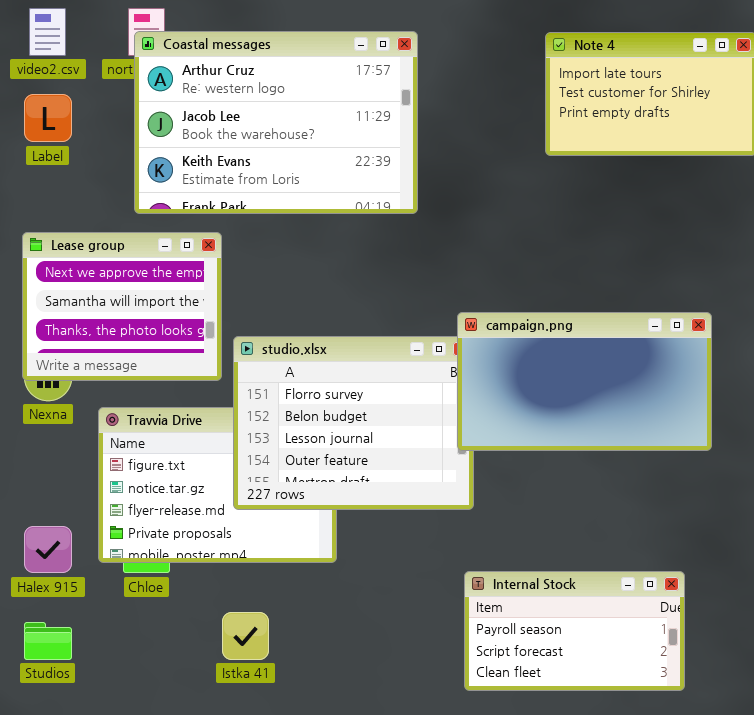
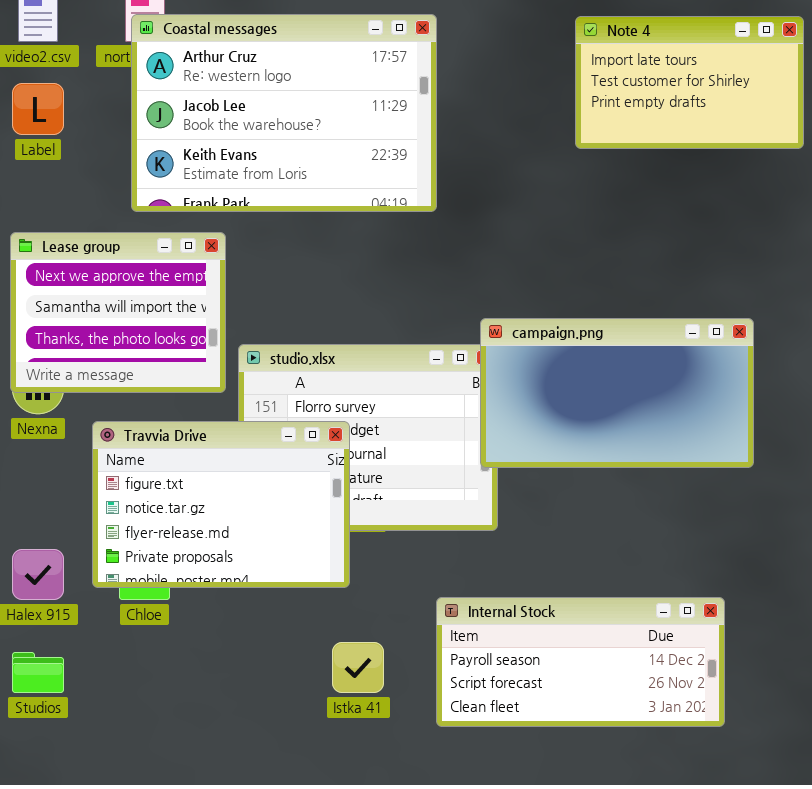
Travvia Drive: [98,407,337,563] -> [92,421,350,588], raised
Internal Stock: [464,571,685,691] -> [436,597,725,727], resized
Istka 41: [222,612,269,660] -> [332,642,384,693], moved

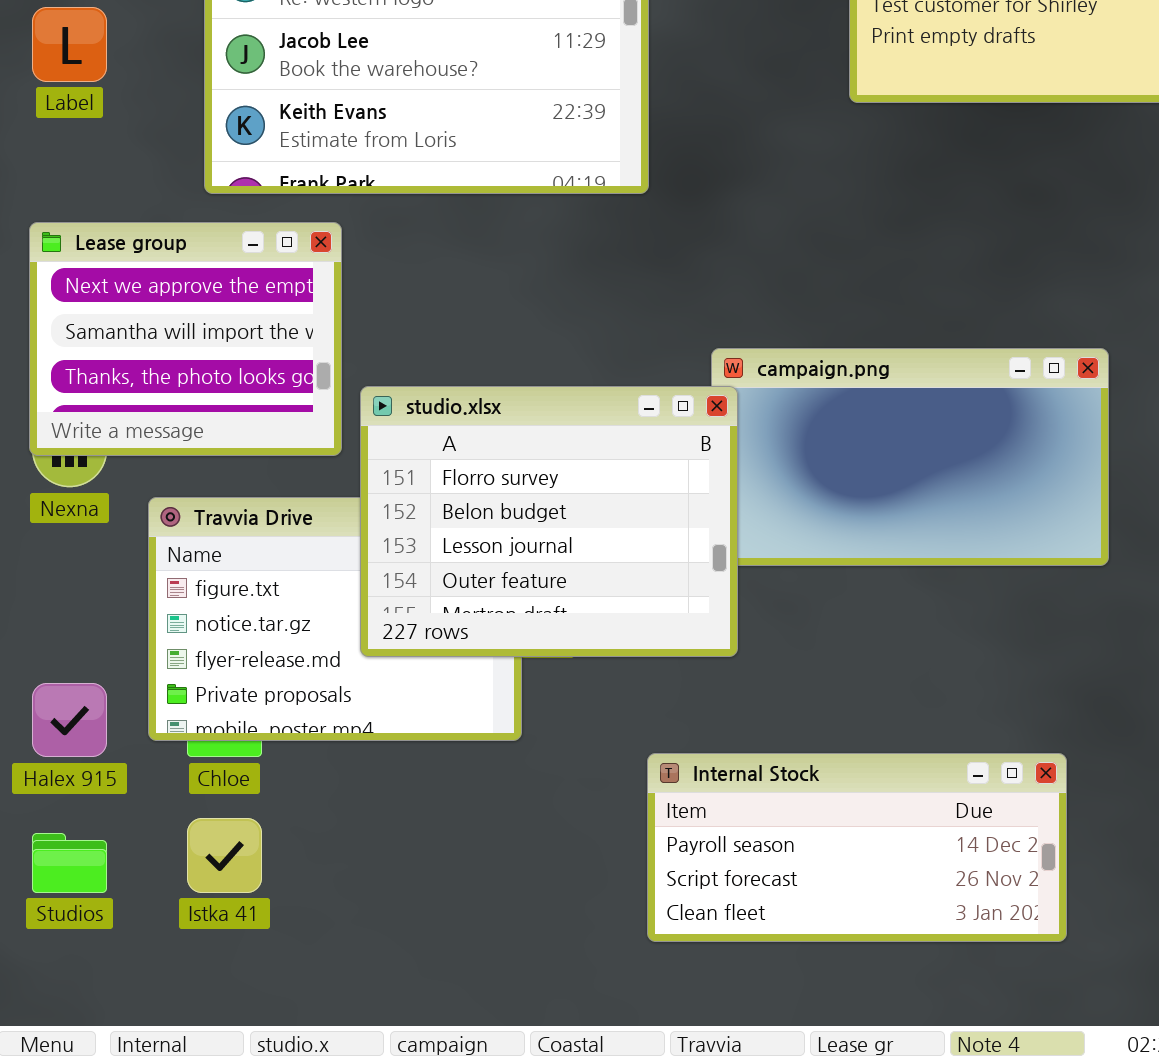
studio.xlsx: [238,344,498,531] -> [360,386,738,657], raised
Istka 41: [332,642,384,693] -> [187,818,262,893], moved

